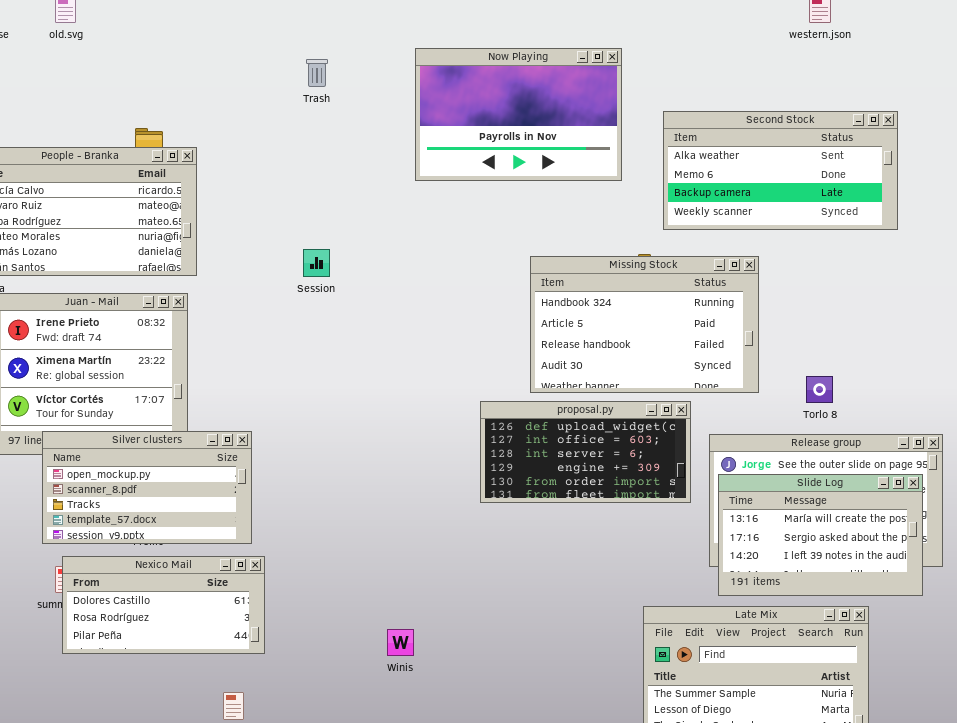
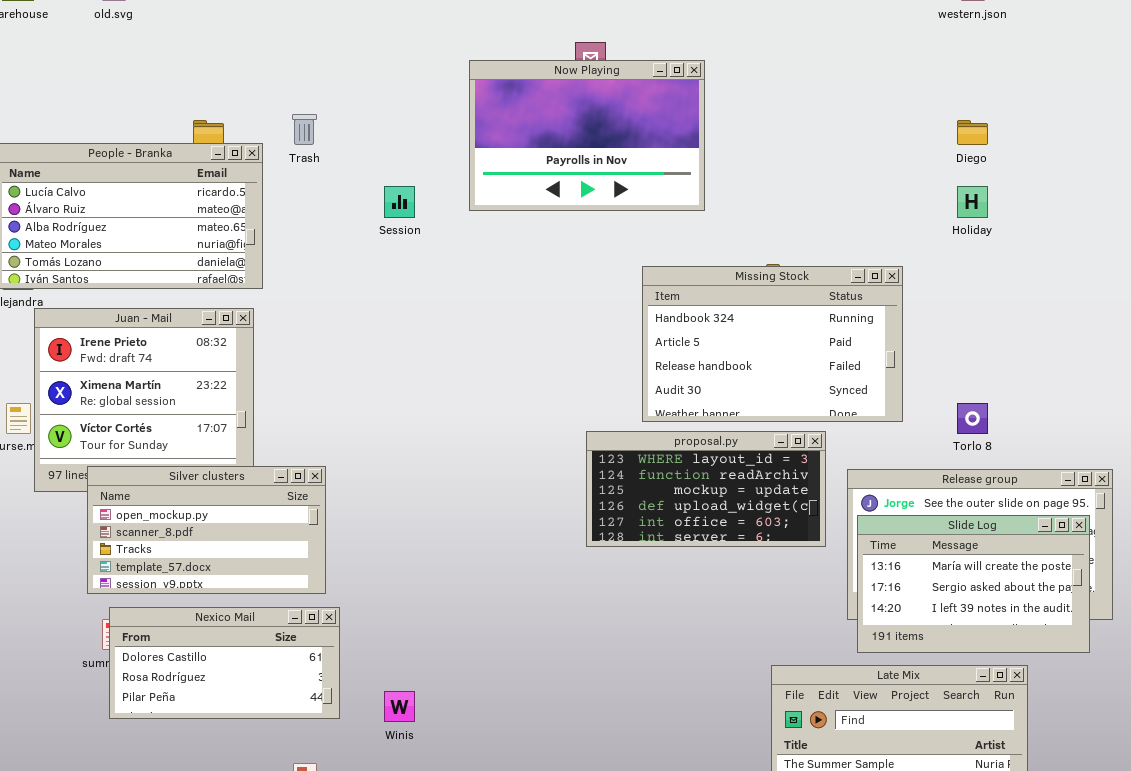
Now Playing: [415,48,622,181] -> [469,60,705,211], moved
Trash: [306,59,328,87] -> [292,114,317,145], moved
Second Stock: [663,111,898,230] -> none, closed
Session: [303,249,330,277] -> [384,186,415,218], moved
proposal.py: [480,401,691,503] -> [586,431,826,547], scrolled up 3 rows
Winis: [387,629,414,656] -> [384,691,415,722], moved

